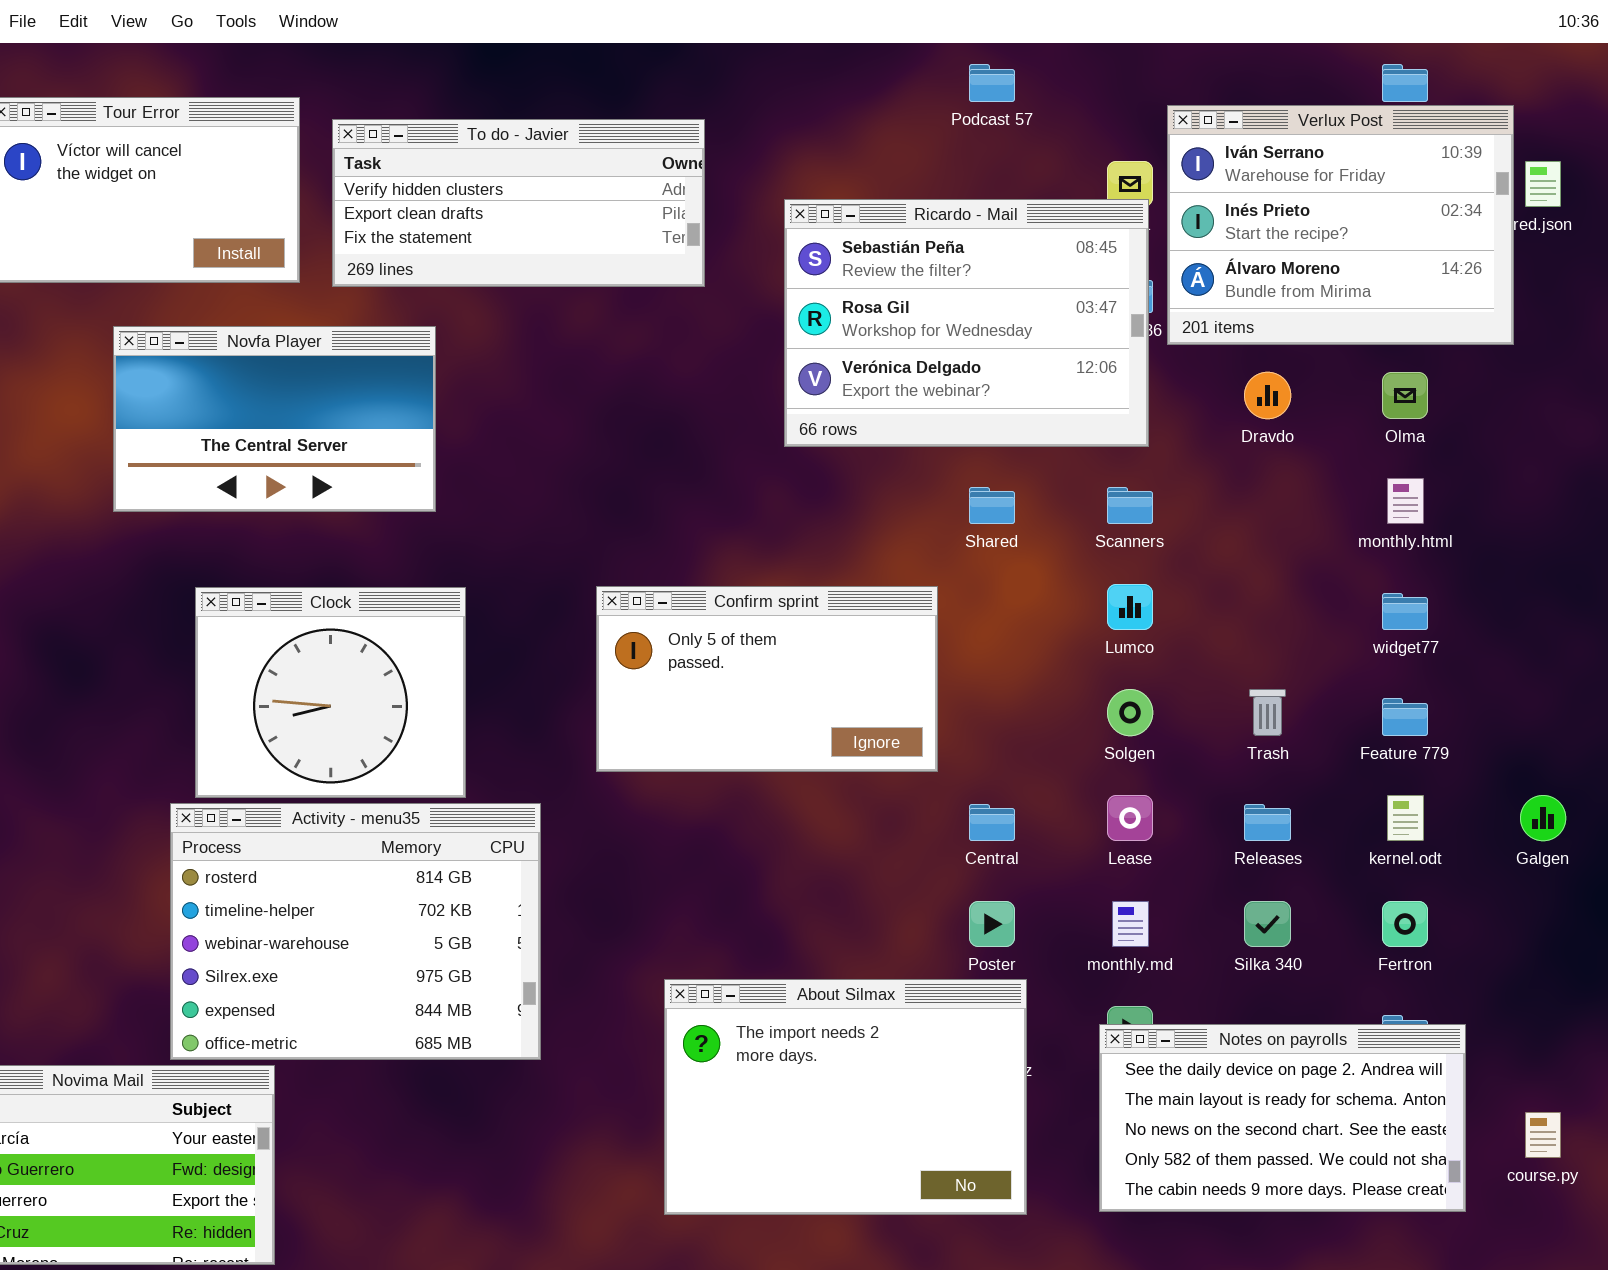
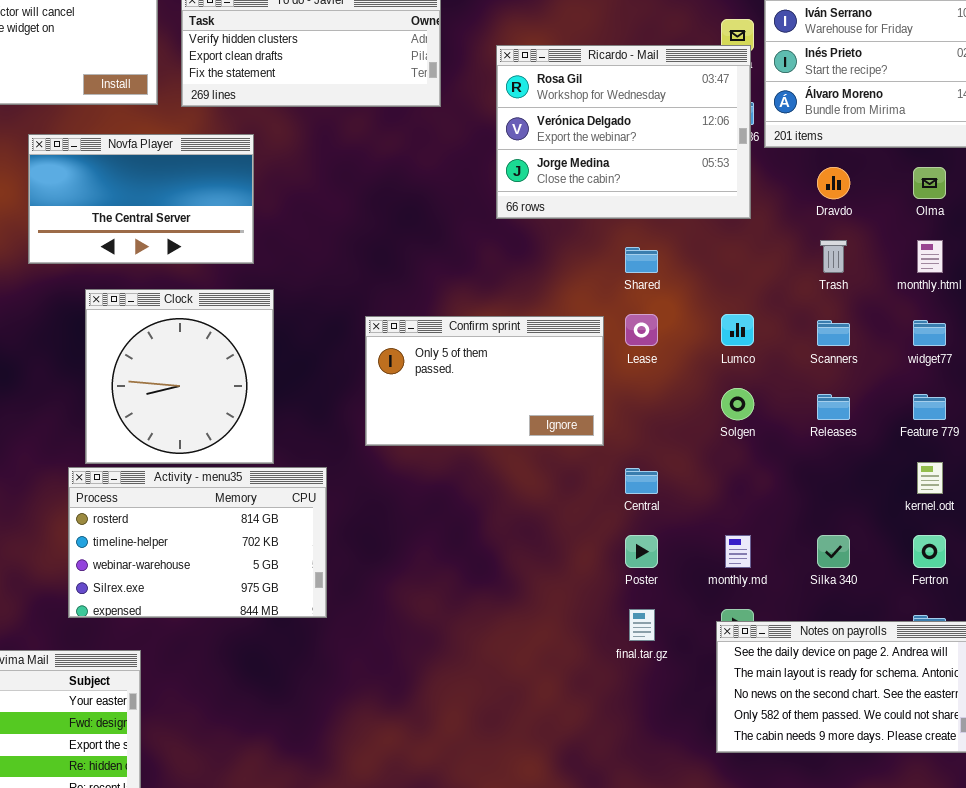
Ricardo - Mail: [784,199,1149,447] -> [496,45,751,219], scrolled down 1 row
Scanners: [1107,487,1153,524] -> [817,320,850,346], moved
Clock: [195,587,466,798] -> [85,289,274,464], resized
Trash: [1249,689,1286,736] -> [820,240,847,273], moved
Lease: [1107,795,1153,841] -> [625,314,658,346], moved
Activity - menu35: [170,803,541,1060] -> [68,467,327,618], resized
Releases: [1244,804,1291,841] -> [817,394,850,420], moved
About Silmax: [664,979,1027,1215] -> none, closed

